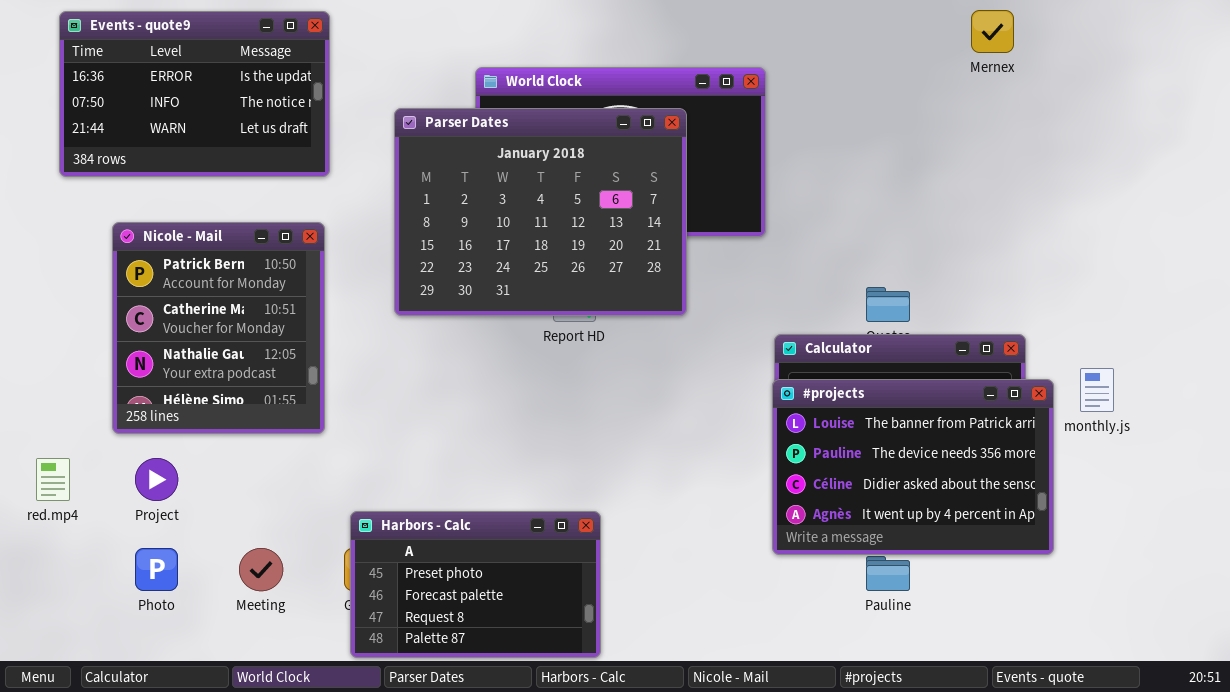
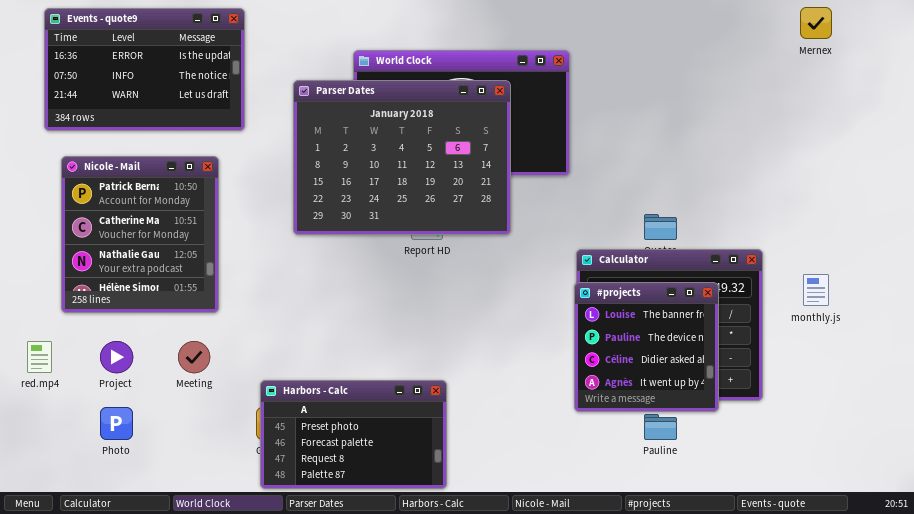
Mernex: [971,10,1014,53] -> [800,7,832,39], moved
Nicole - Mail: [112,222,325,434] -> [61,156,219,313], moved
#projects: [772,379,1054,555] -> [574,282,719,412], resized
Meeting: [239,548,283,591] -> [178,341,210,373], moved

